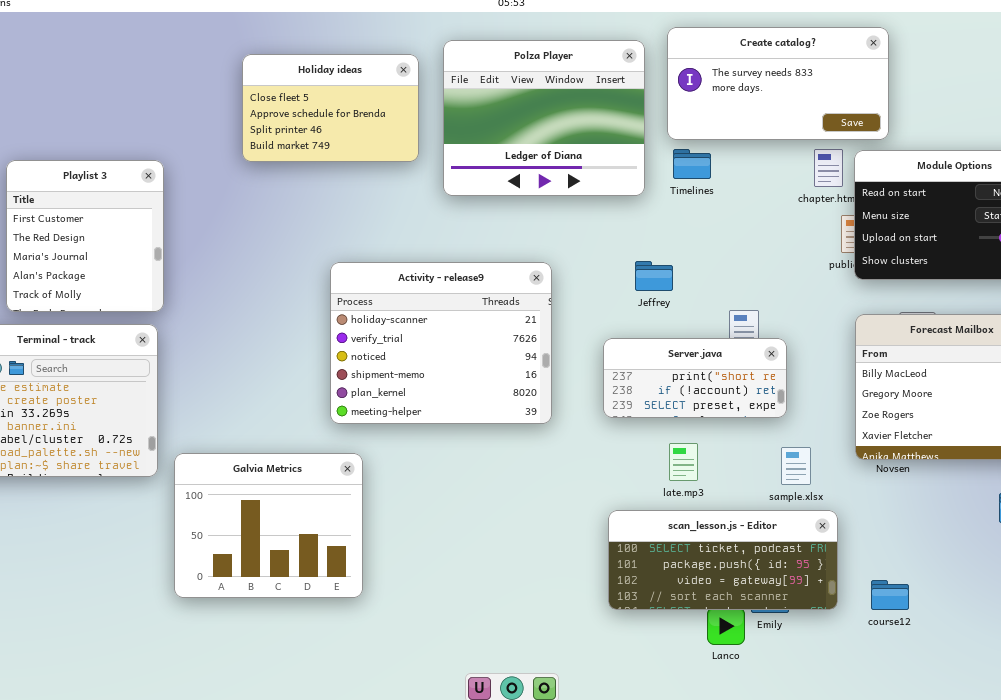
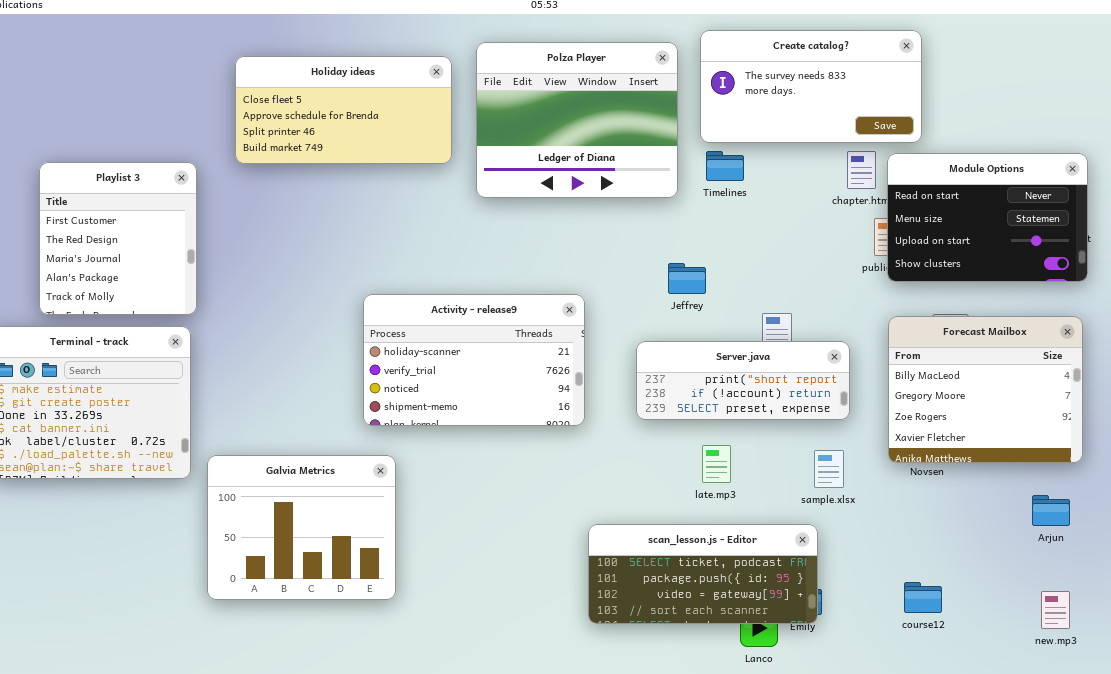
Holiday ideas: [242,54,419,162] -> [235,56,452,164], resized
Activity - release9: [330,262,552,424] -> [363,294,585,426], resized
Server.java: [603,338,787,418] -> [636,341,850,420], resized
scan_lesson.js - Editor: [608,510,838,610] -> [588,524,818,624], moved

